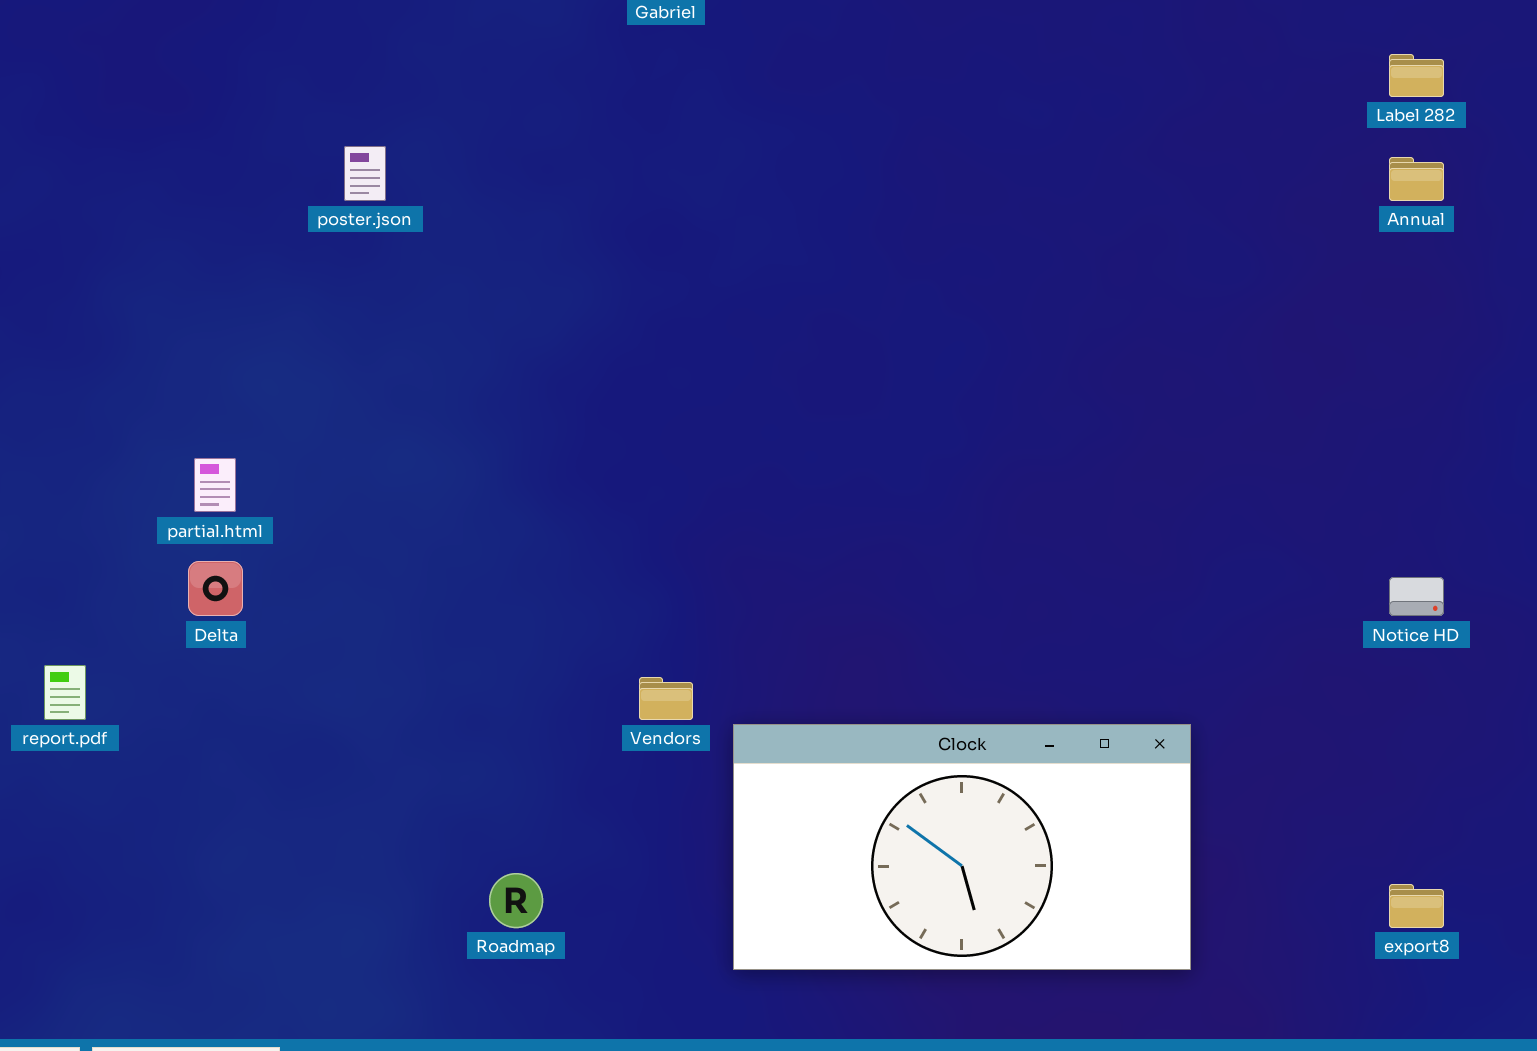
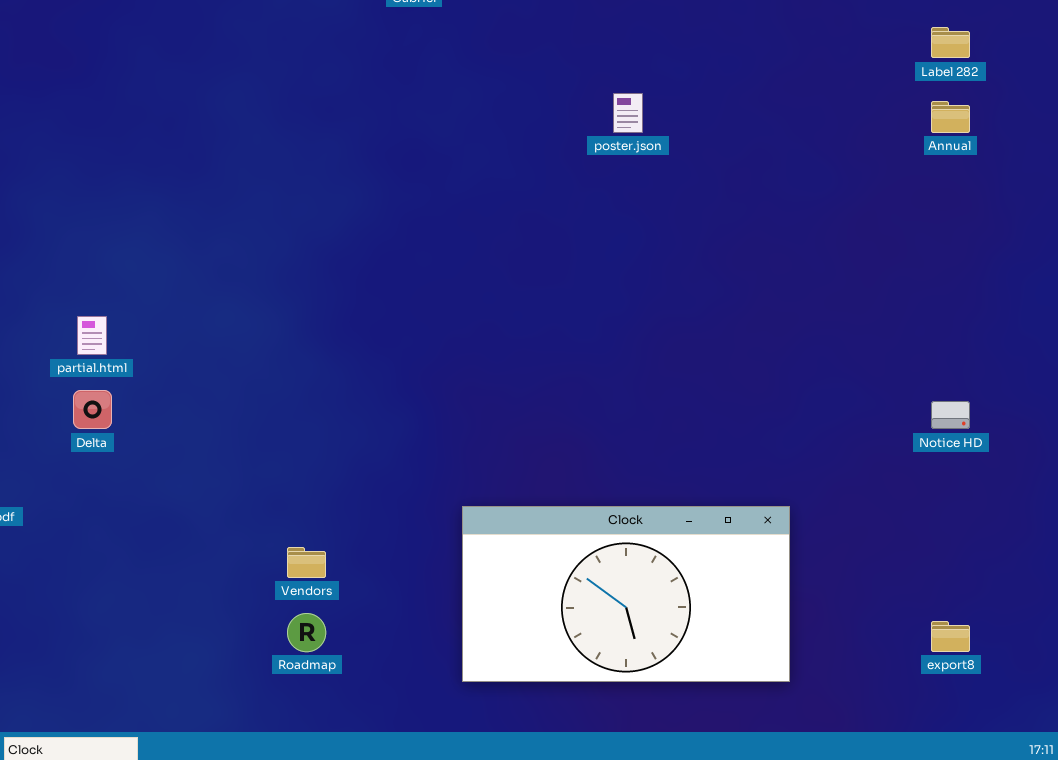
poster.json: [344,146,386,201] -> [613,93,643,133], moved
Vendors: [639,677,693,720] -> [287,547,326,578], moved

